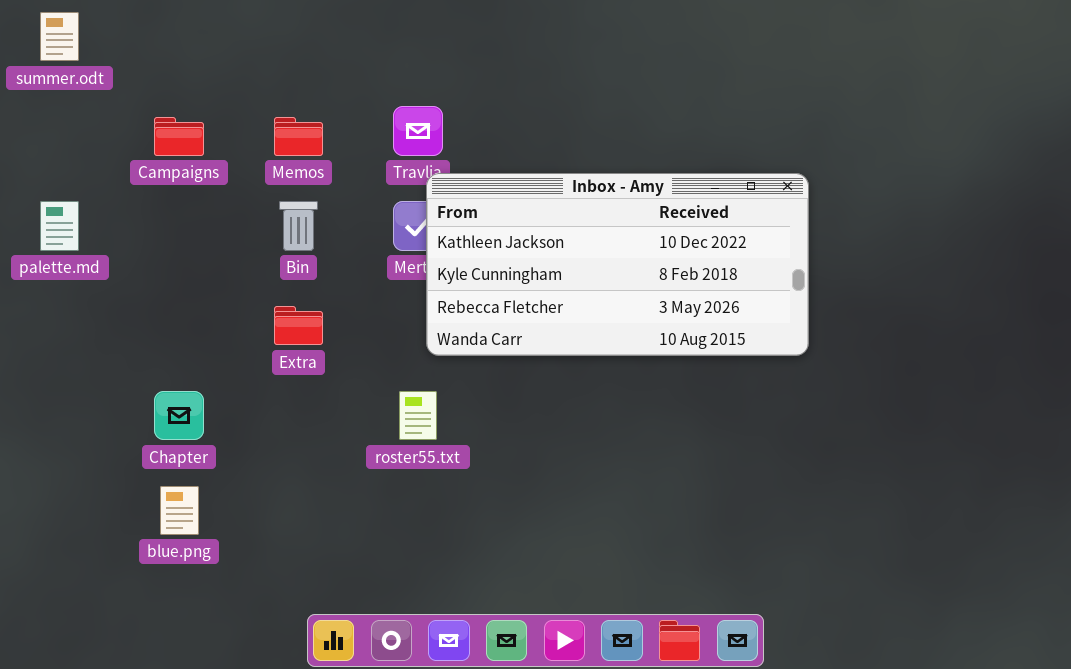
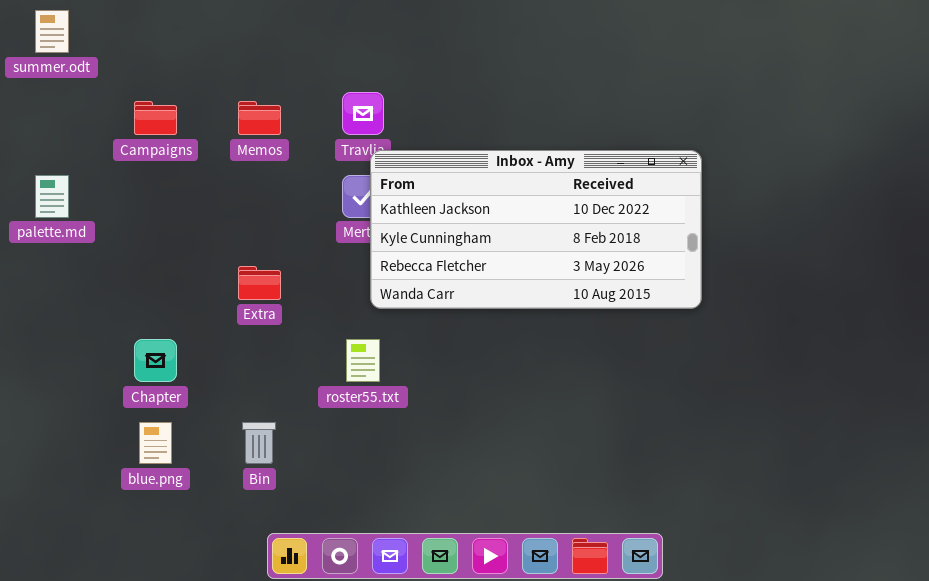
Bin: [279,201,318,251] -> [242,422,276,464], moved

